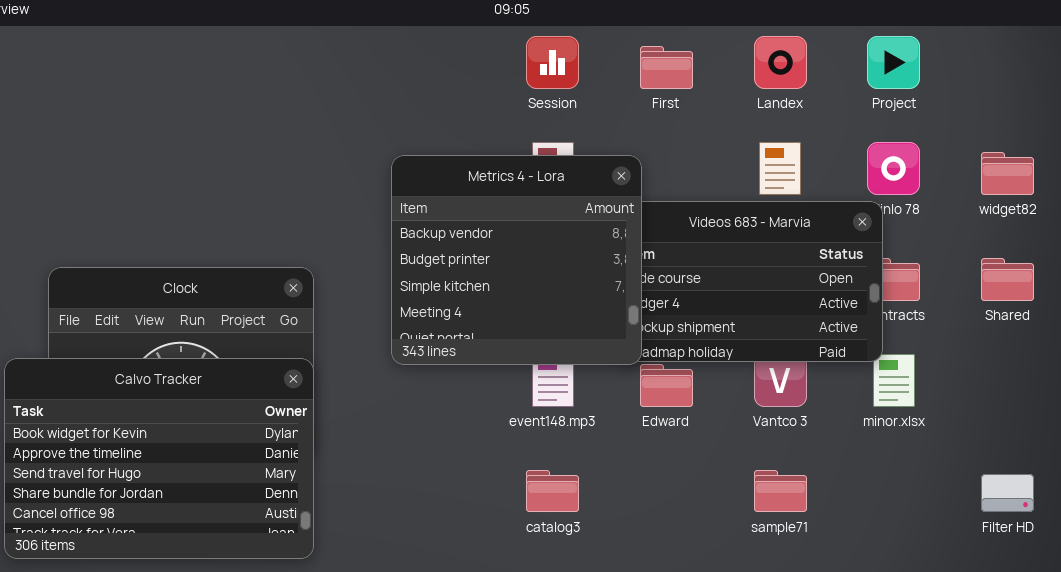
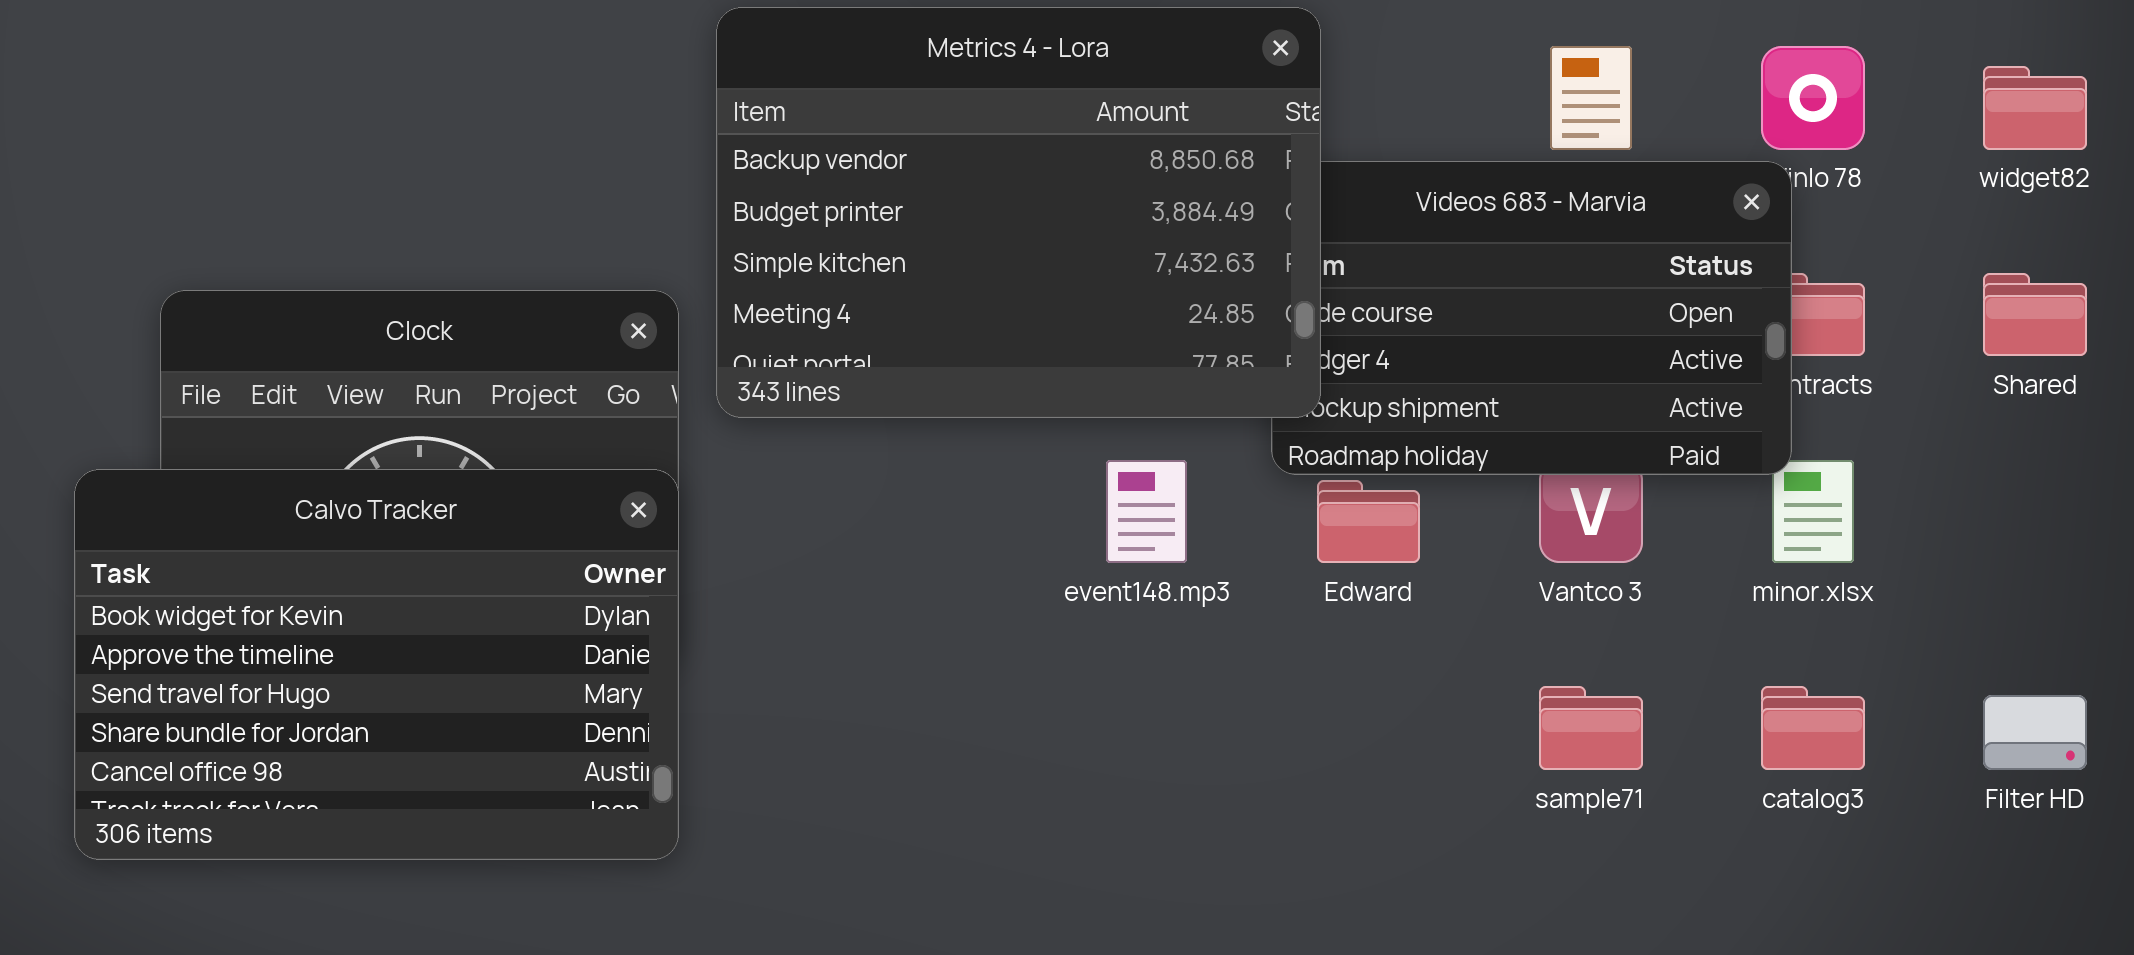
Metrics 4 - Lora: [391,155,642,365] -> [716,7,1321,418], moved, resized
catalog3: [526,470,579,512] -> [1761,686,1865,770], moved

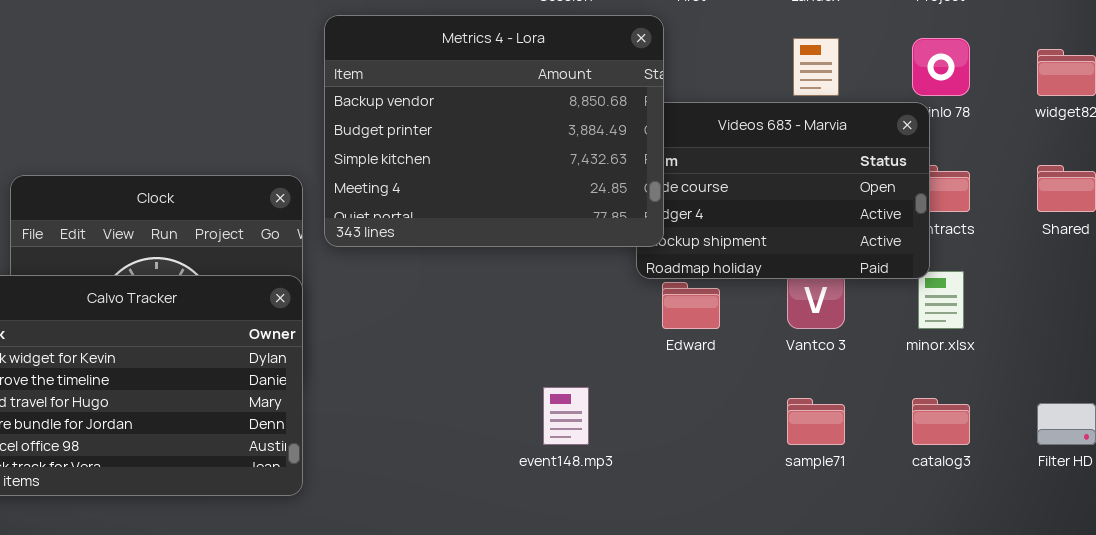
event148.mp3: [1106,460,1187,563] -> [543,387,589,445], moved

